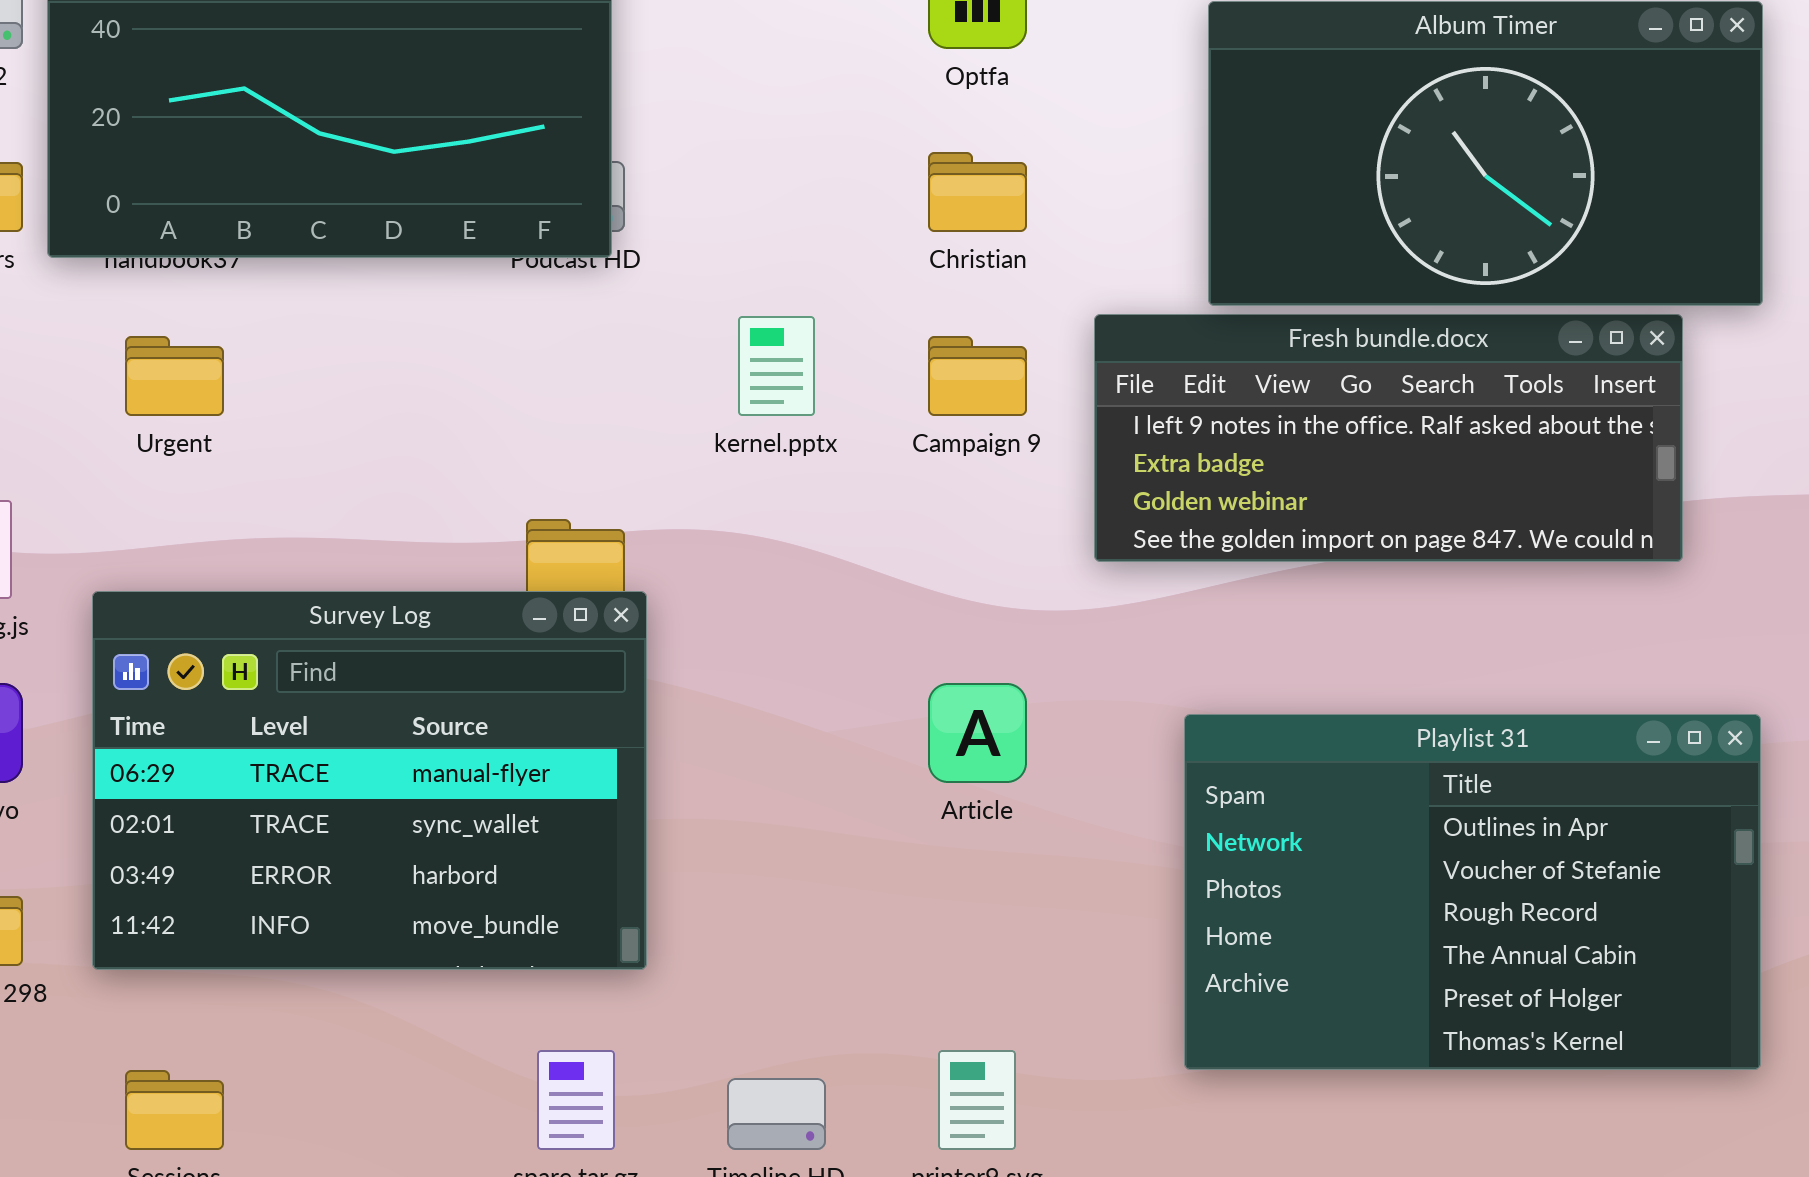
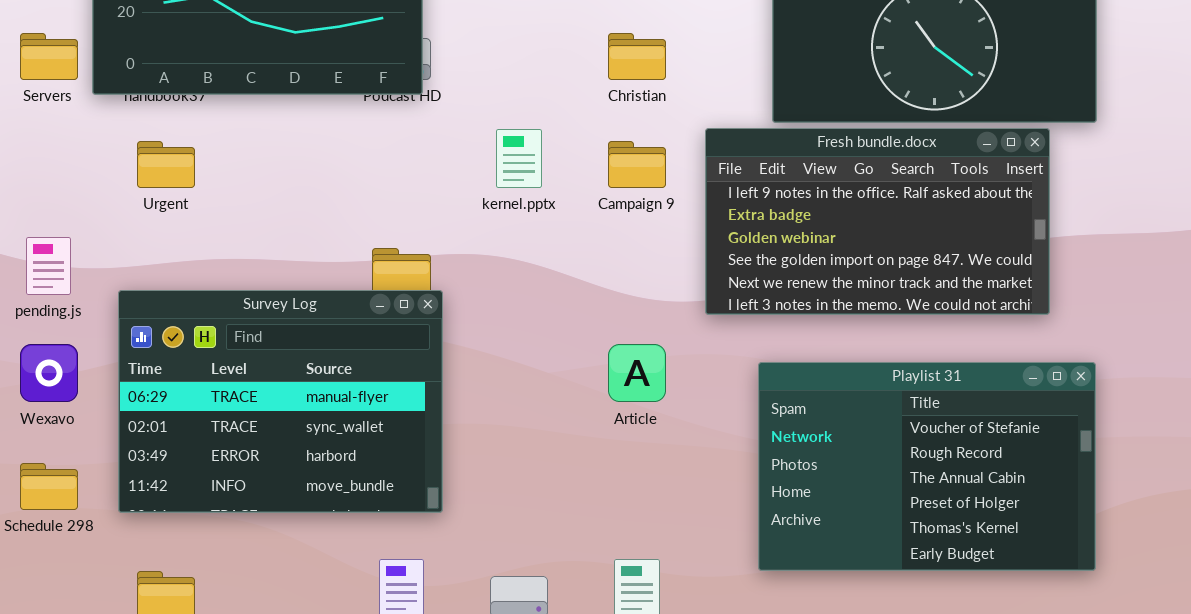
Fresh bundle.docx: [1094,314,1683,562] -> [705,128,1050,315], resized
Playlist 31: [1184,714,1761,1070] -> [758,362,1096,571], scrolled down 1 row

